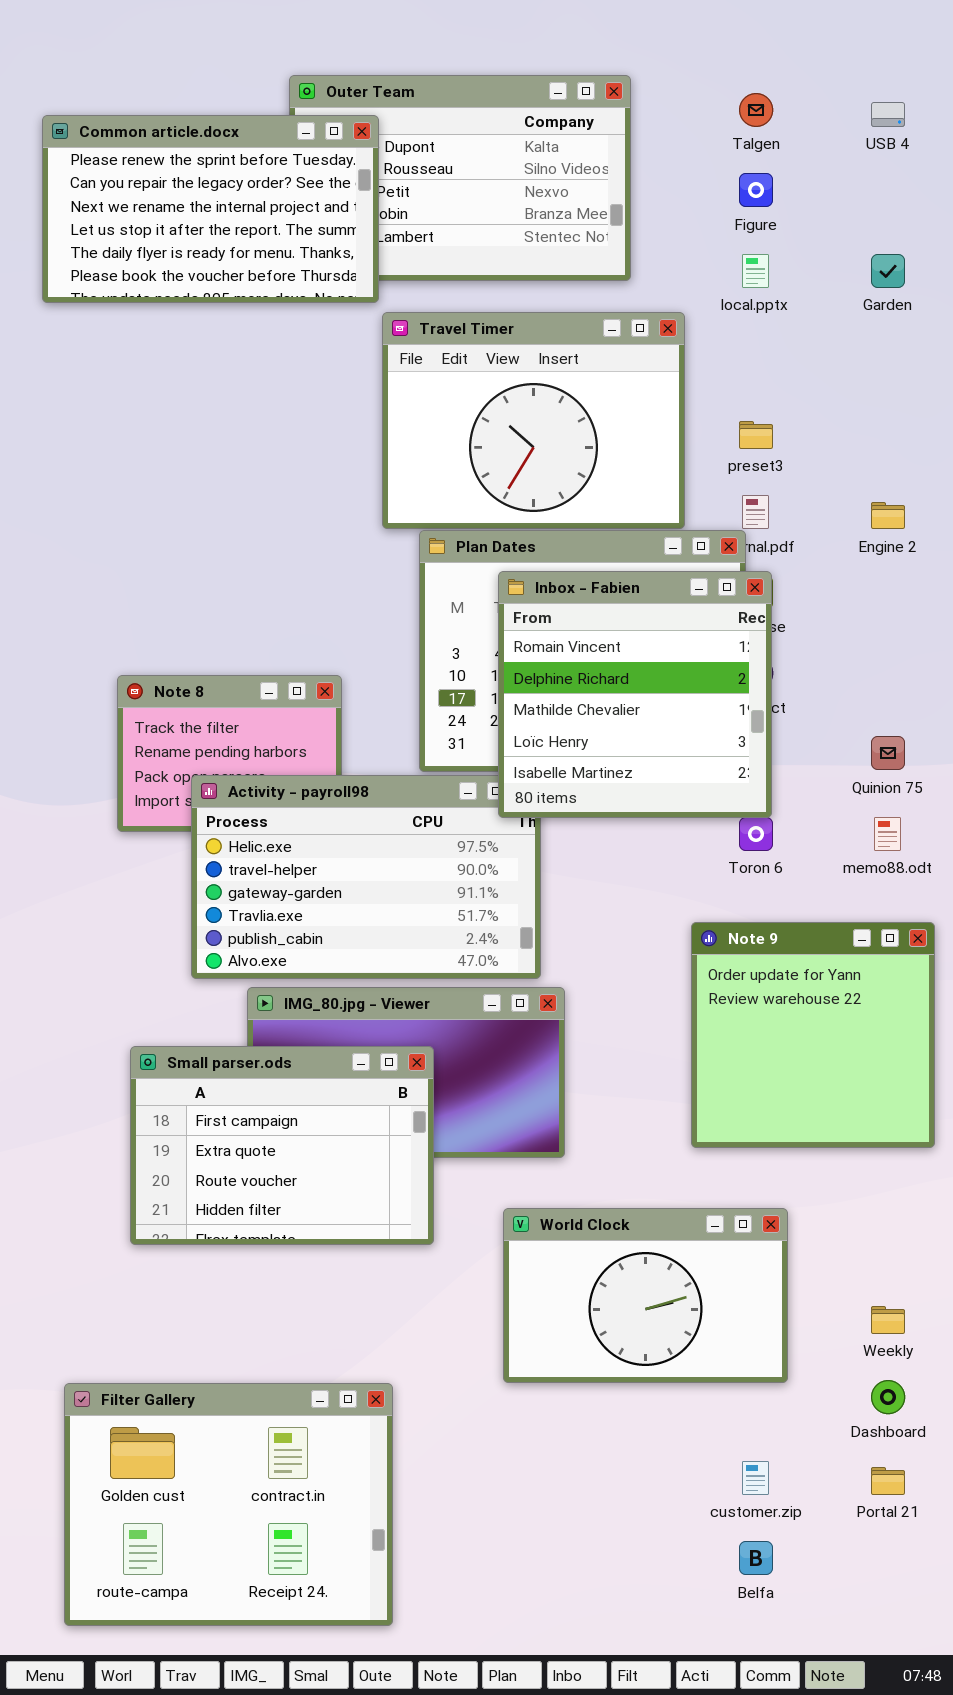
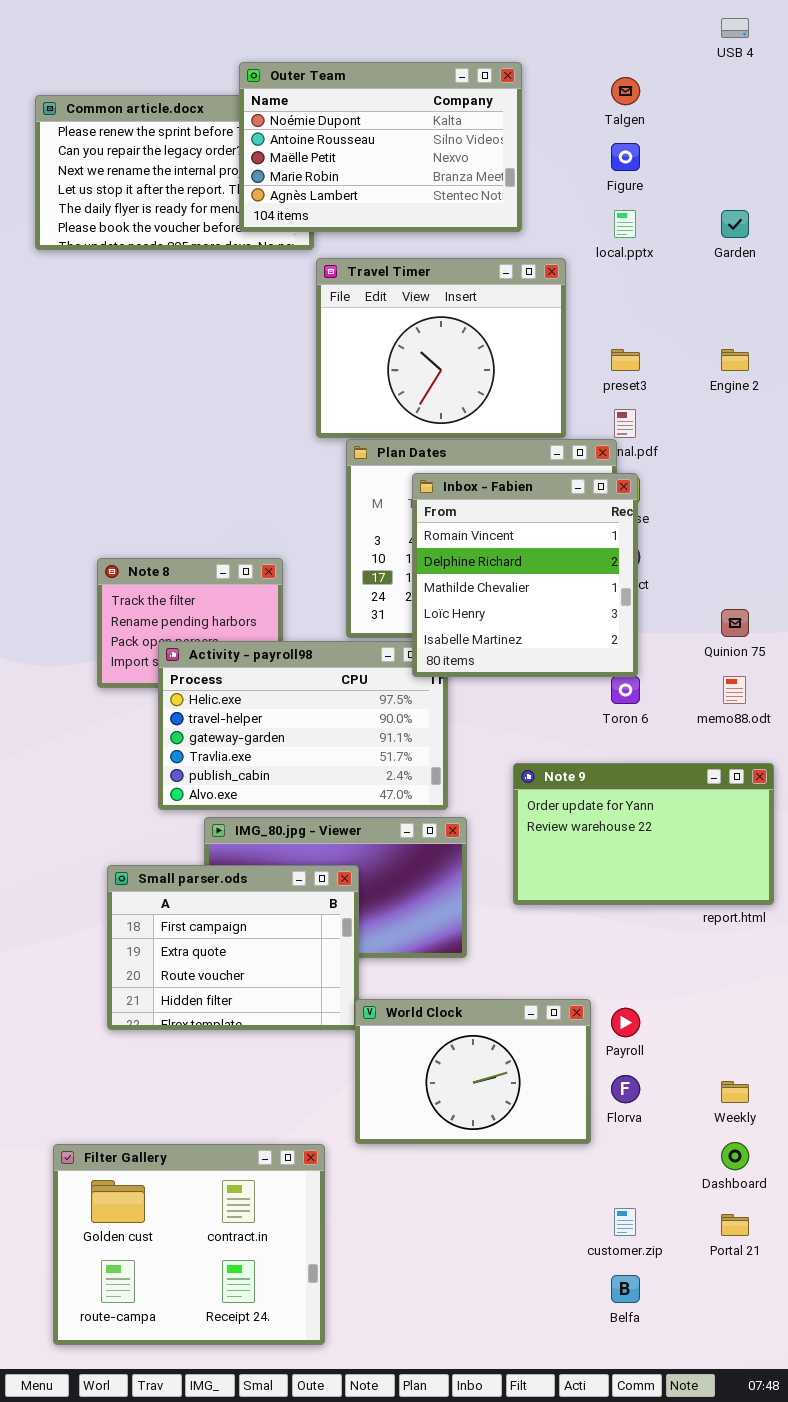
Outer Team: [289,75,631,281] -> [239,62,522,232], raised
USB 4: [871,102,905,127] -> [721,18,749,38], moved
Engine 2: [871,502,905,529] -> [721,349,749,371], moved
Note 9: [691,922,935,1148] -> [513,763,774,905], resized
World Clock: [503,1208,788,1383] -> [355,999,591,1144], moved

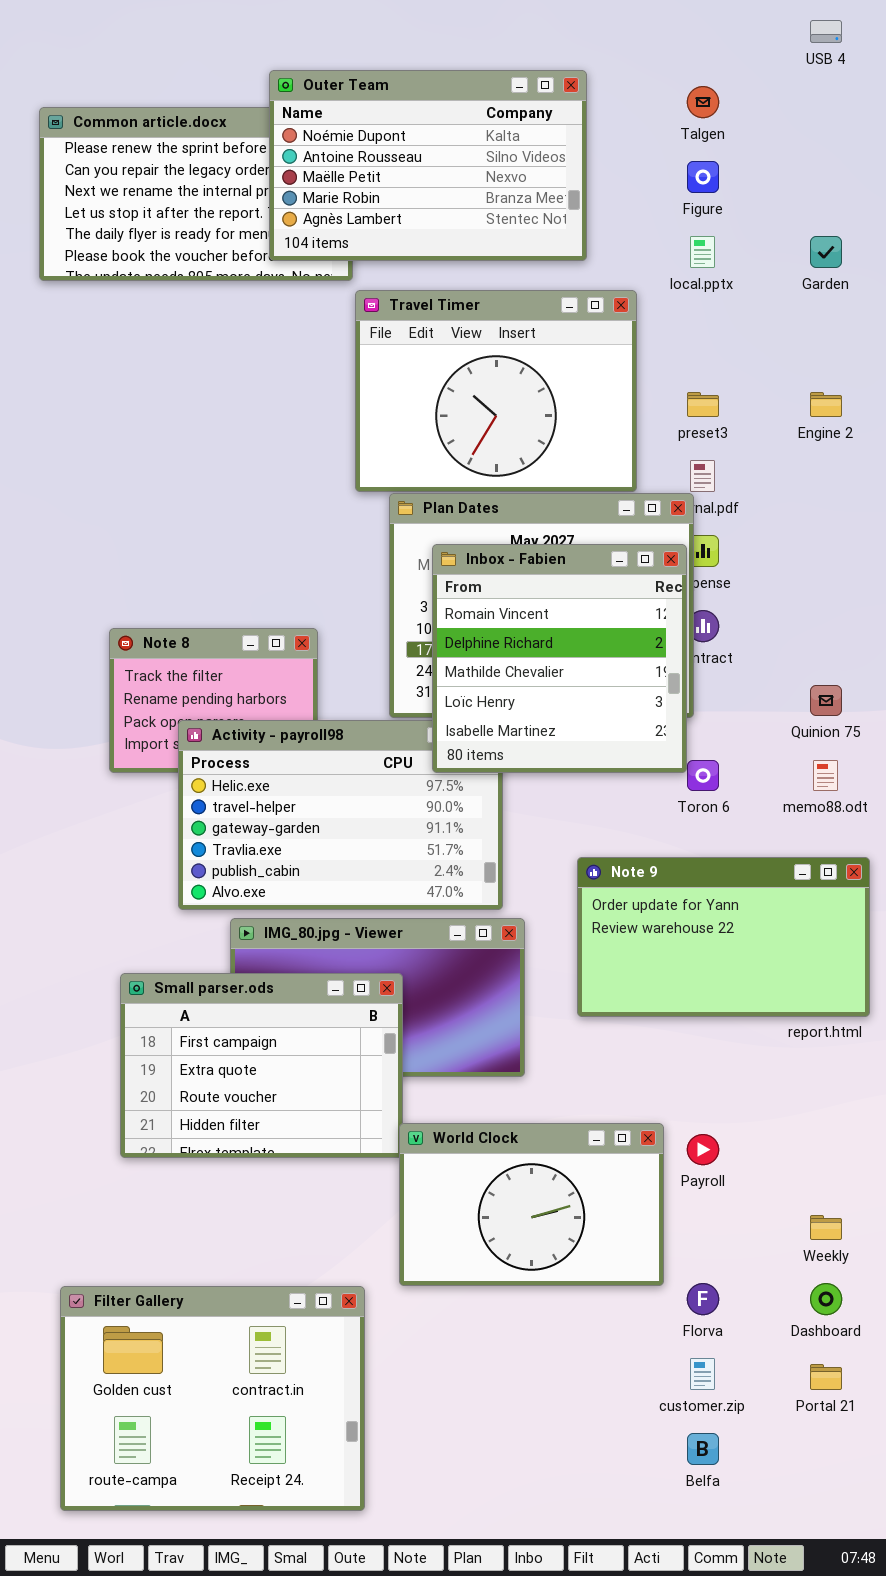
Inbox - Fabien: [412,473,638,677] -> [432,544,687,773], moved
Florva: [611,1075,640,1103] -> [687,1283,719,1315], moved

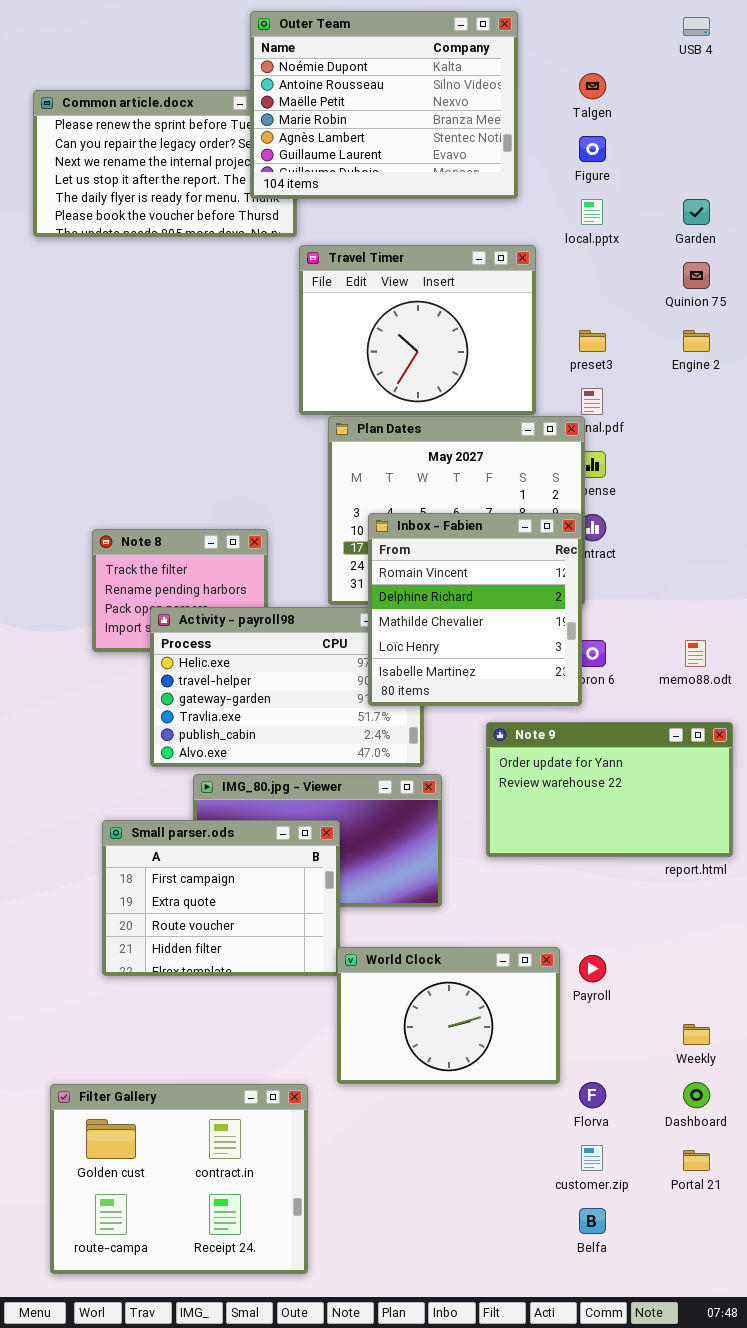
Outer Team: [269,70,587,261] -> [250,11,518,199], moved, resized
Inbox - Fabien: [432,544,687,773] -> [368,513,582,706], moved
Quinion 75: [810,685,842,716] -> [683,262,710,289], moved

